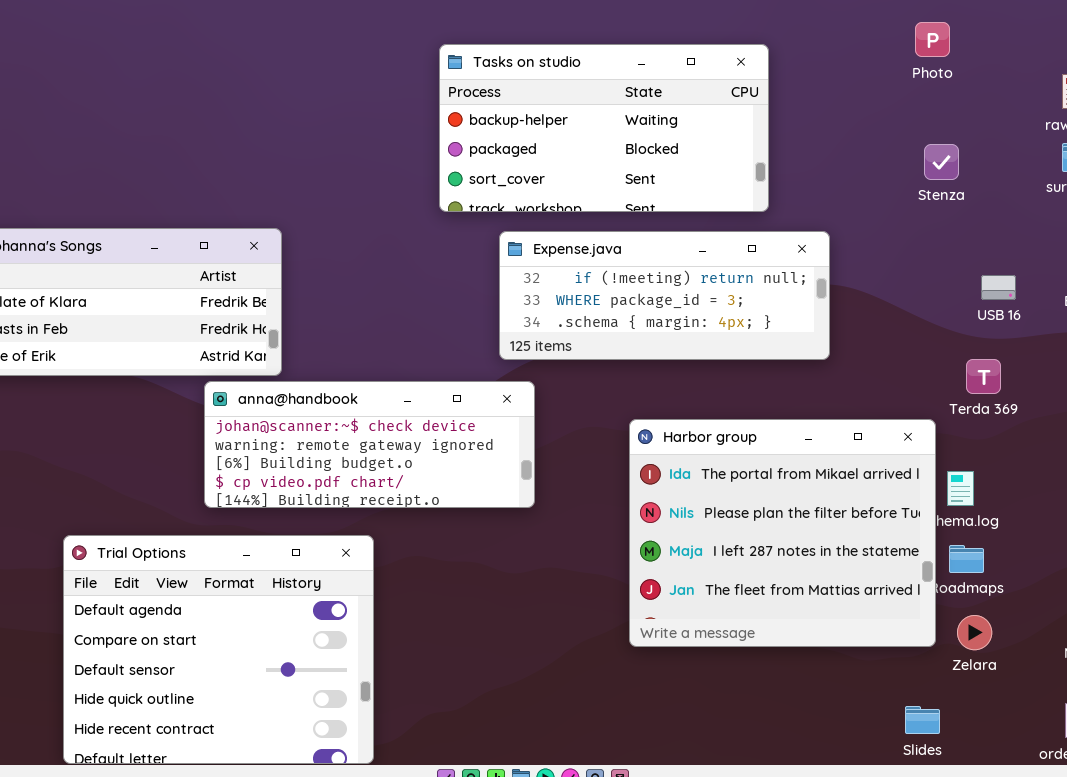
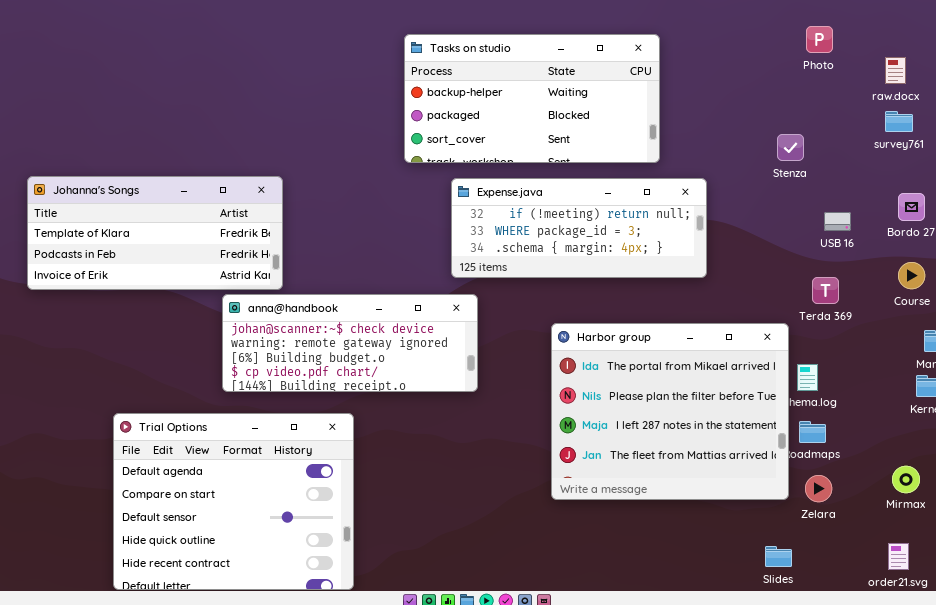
Photo: [915,22,950,57] -> [806,26,833,53], moved
Stenza: [924,144,959,180] -> [777,134,804,161], moved

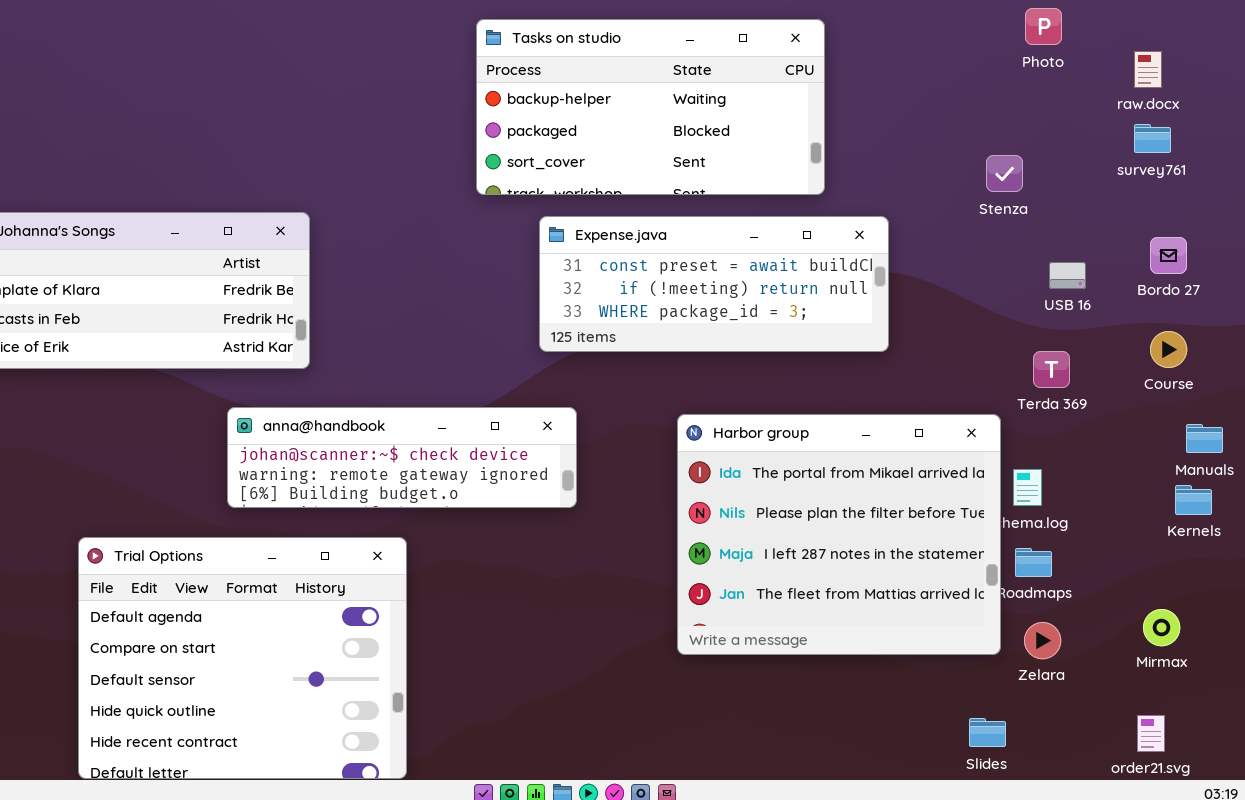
Expense.java: [451,178,707,278] -> [539,216,889,352], scrolled up 1 row
anna@handbook: [222,294,478,392] -> [227,407,577,508], resized

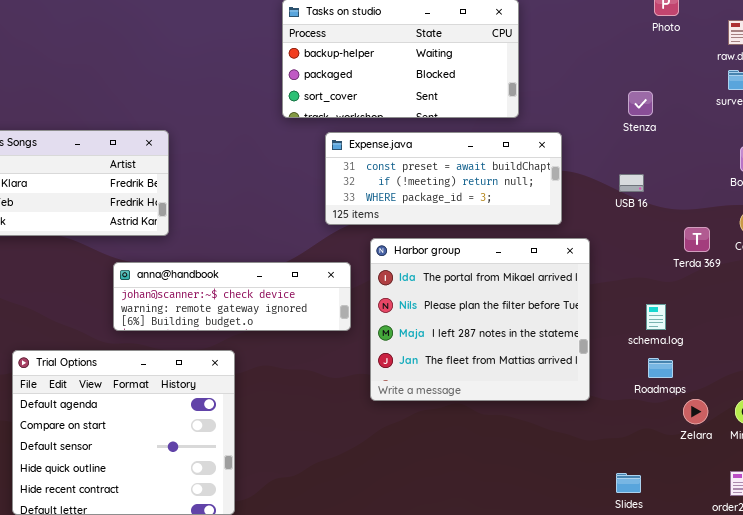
USB 16: [1049,262,1086,289] -> [619,174,644,192], moved
Terda 369: [1033,351,1070,388] -> [684,227,710,252], moved
Harbor group: [677,414,1001,655] -> [370,238,590,401], moved
Zelara: [1024,622,1061,659] -> [683,399,708,424], moved

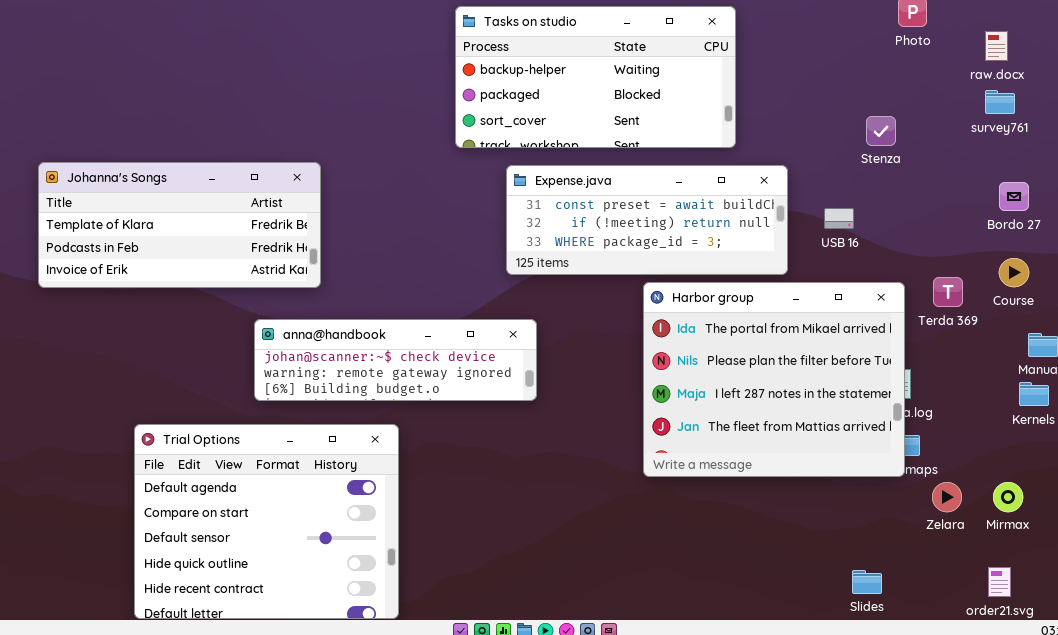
USB 16: [619,174,644,192] -> [824,208,854,229], moved
Harbor group: [370,238,590,401] -> [643,282,905,477], moved

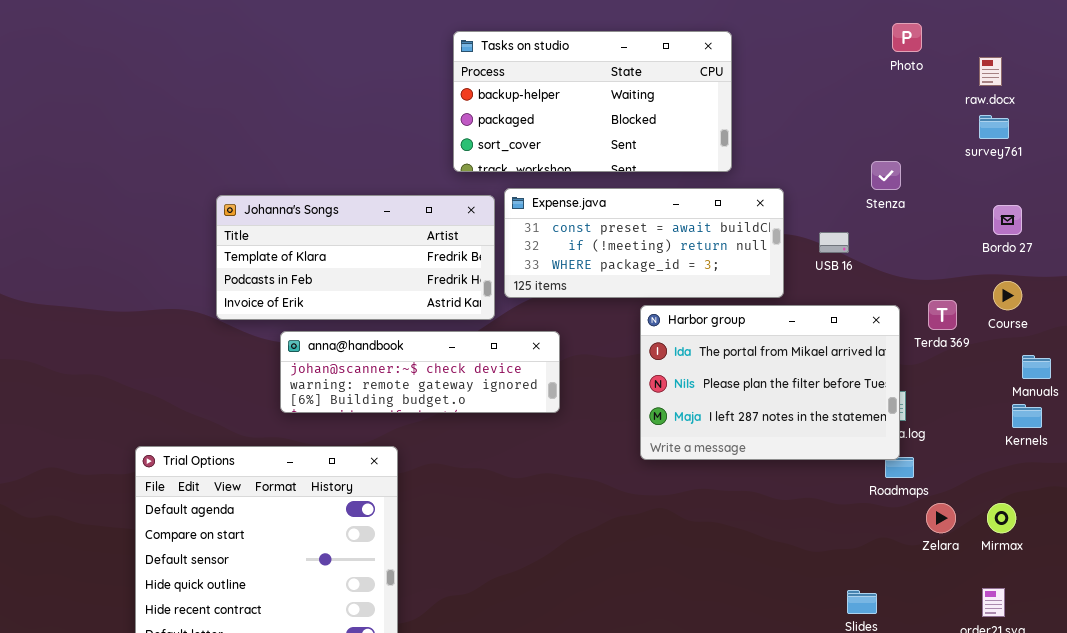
Stenza: [866,116,896,146] -> [871,161,901,190], moved
Johanna's Songs: [38,162,321,288] -> [216,195,495,320], moved
Harbor group: [643,282,905,477] -> [640,305,900,460], resized
anna@handbook: [254,319,537,401] -> [280,331,560,413], moved

